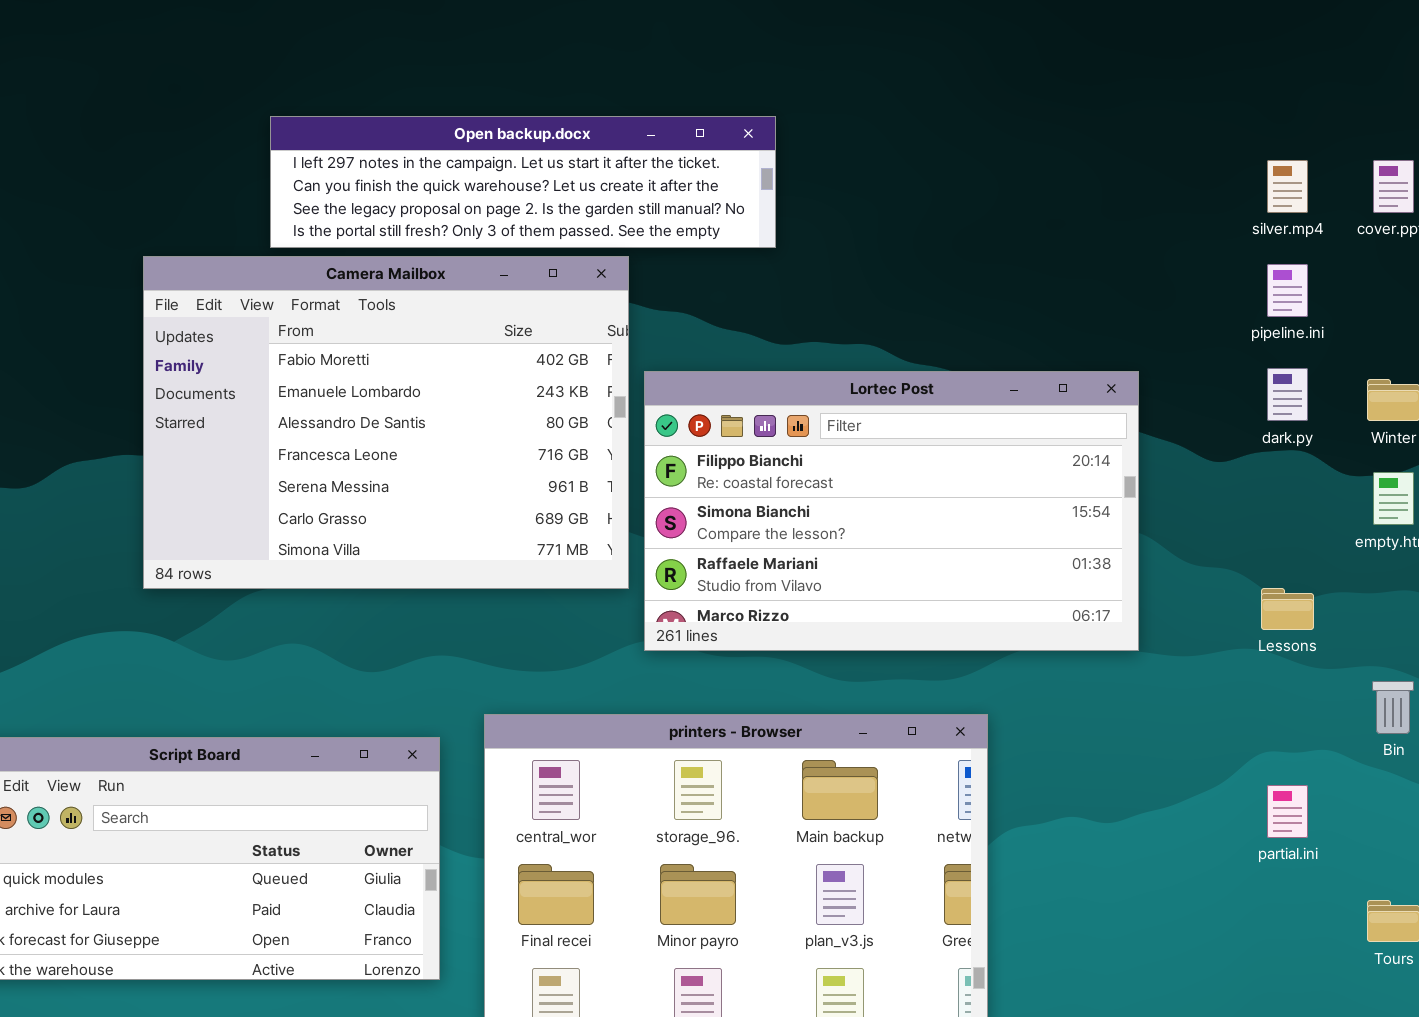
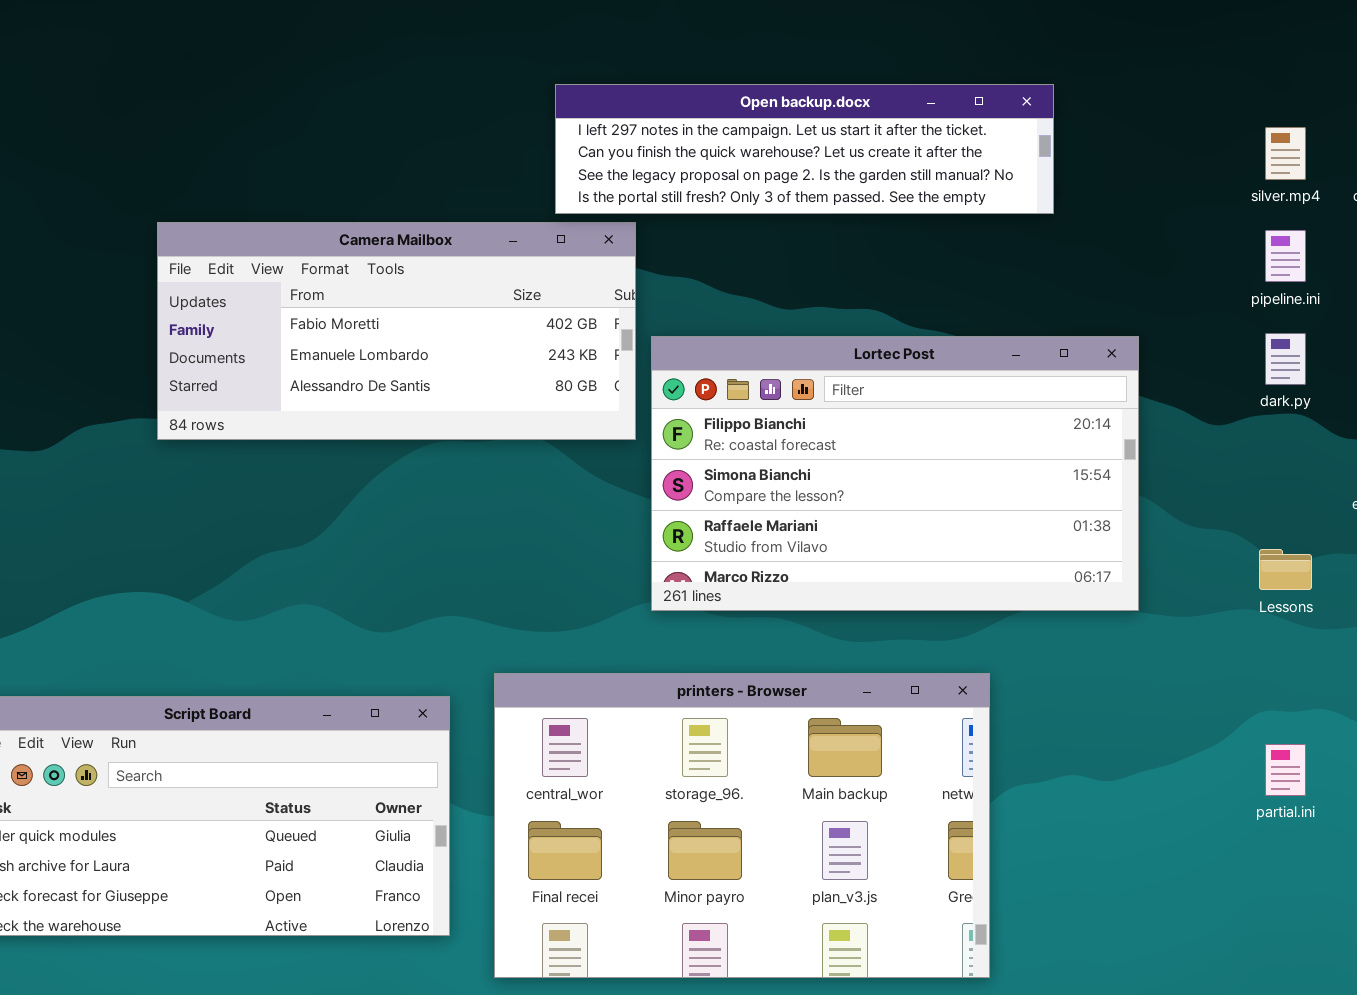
Open backup.docx: [270,116,776,248] -> [555,84,1054,214], moved
Camera Mailbox: [143,256,629,589] -> [157,222,636,440], resized

